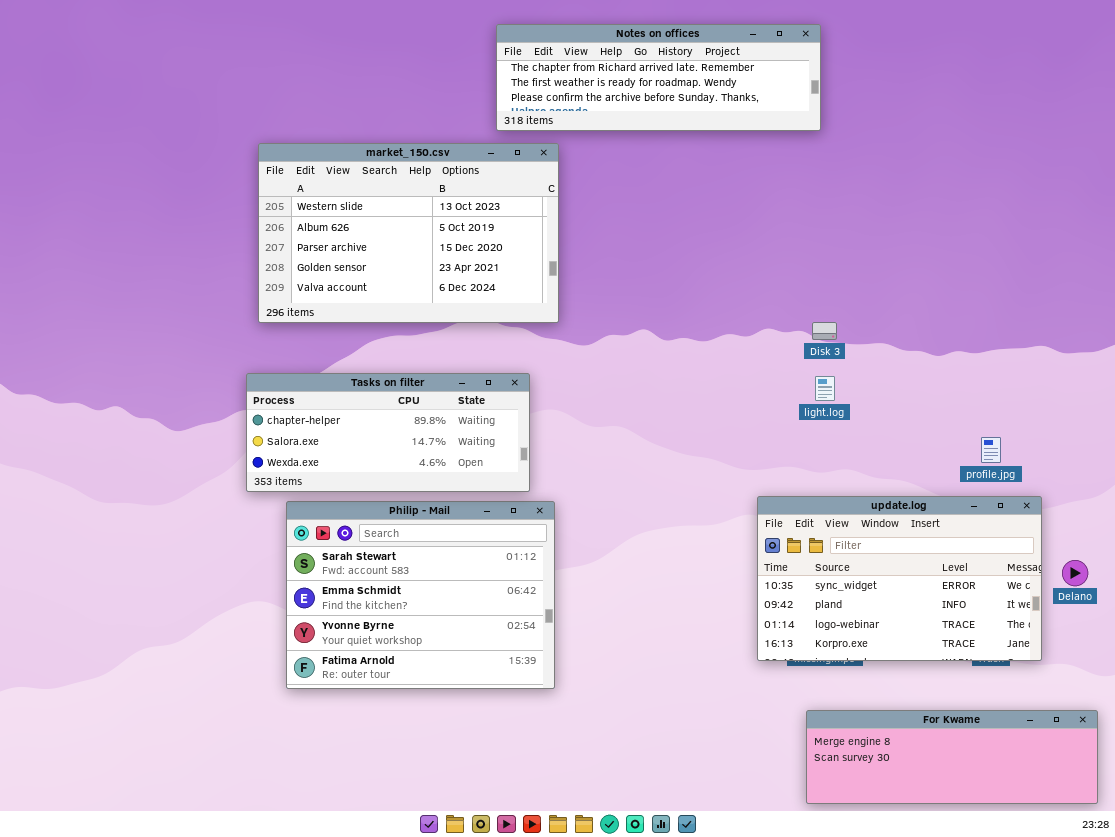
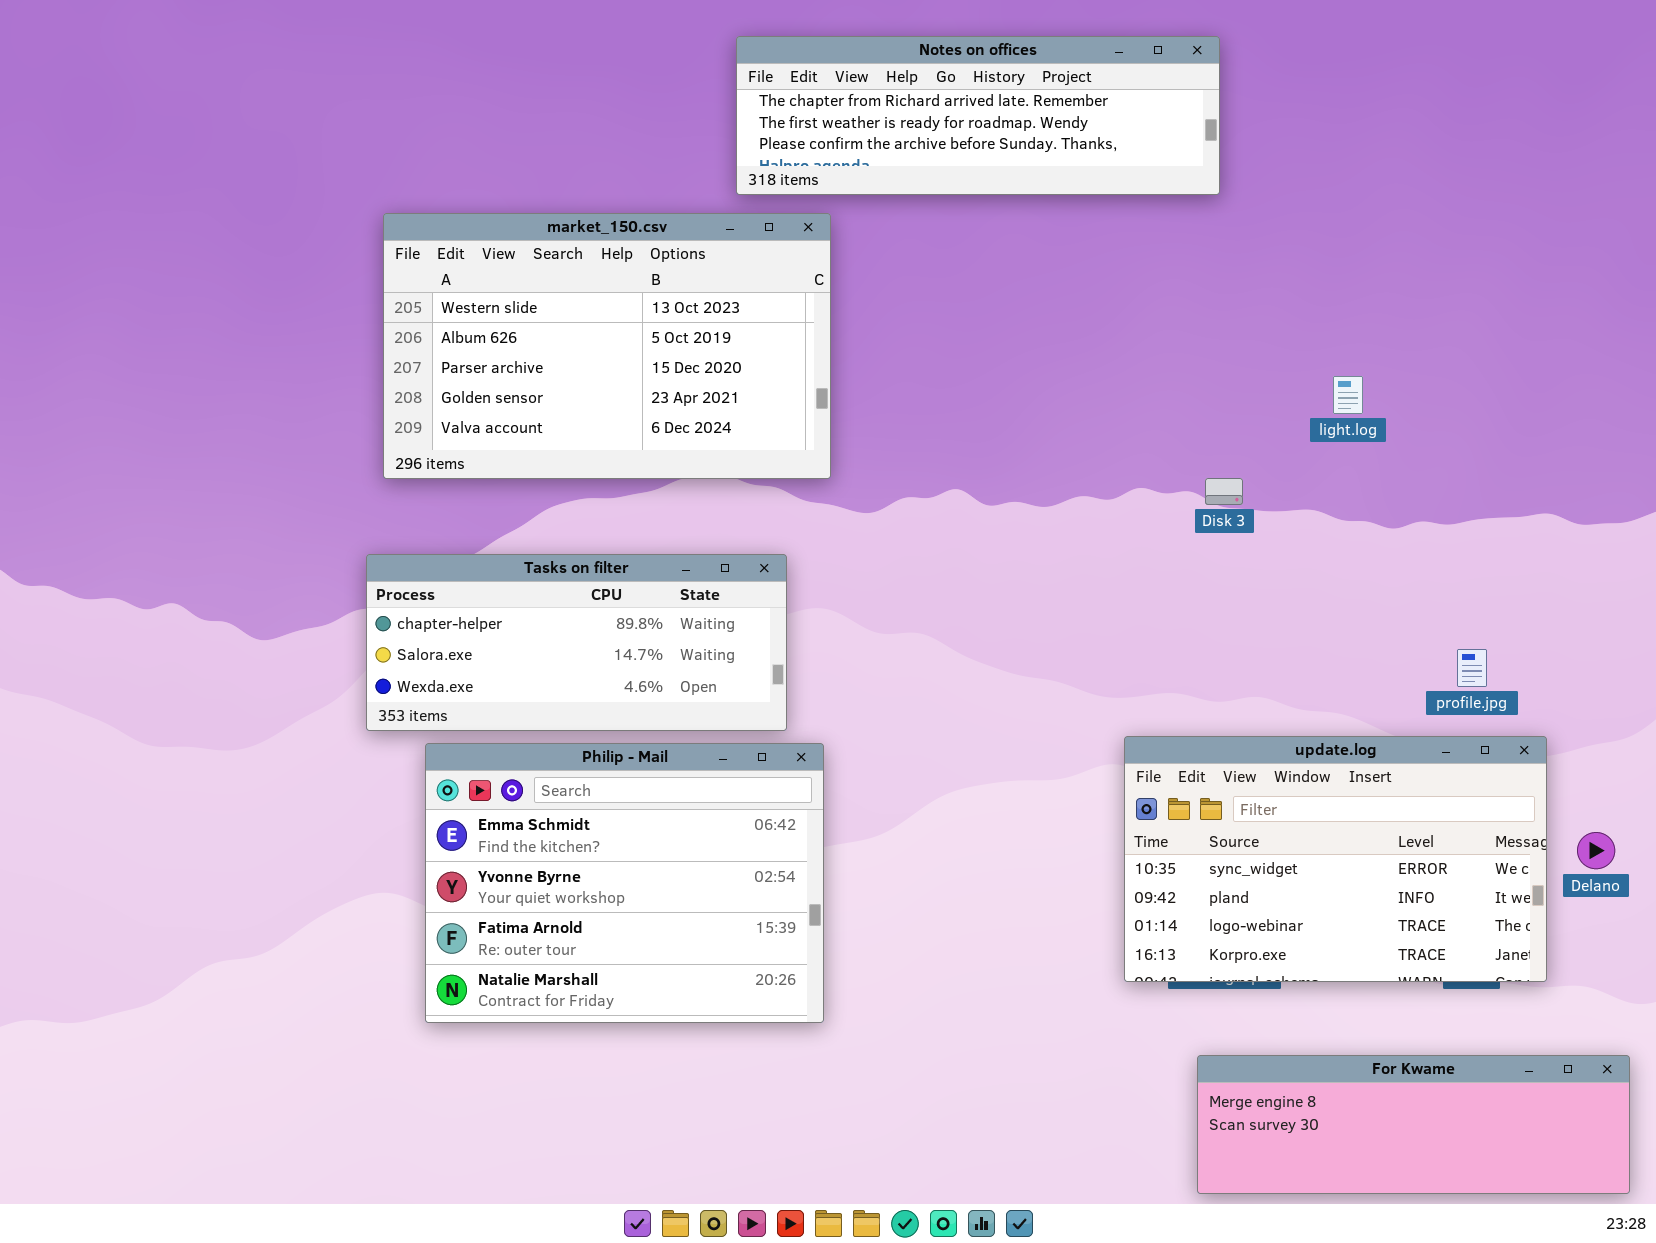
light.log: [815,376,835,401] -> [1333,376,1363,414], moved
Philip - Mail: [286,501,555,689] -> [425,743,824,1023], scrolled down 1 row

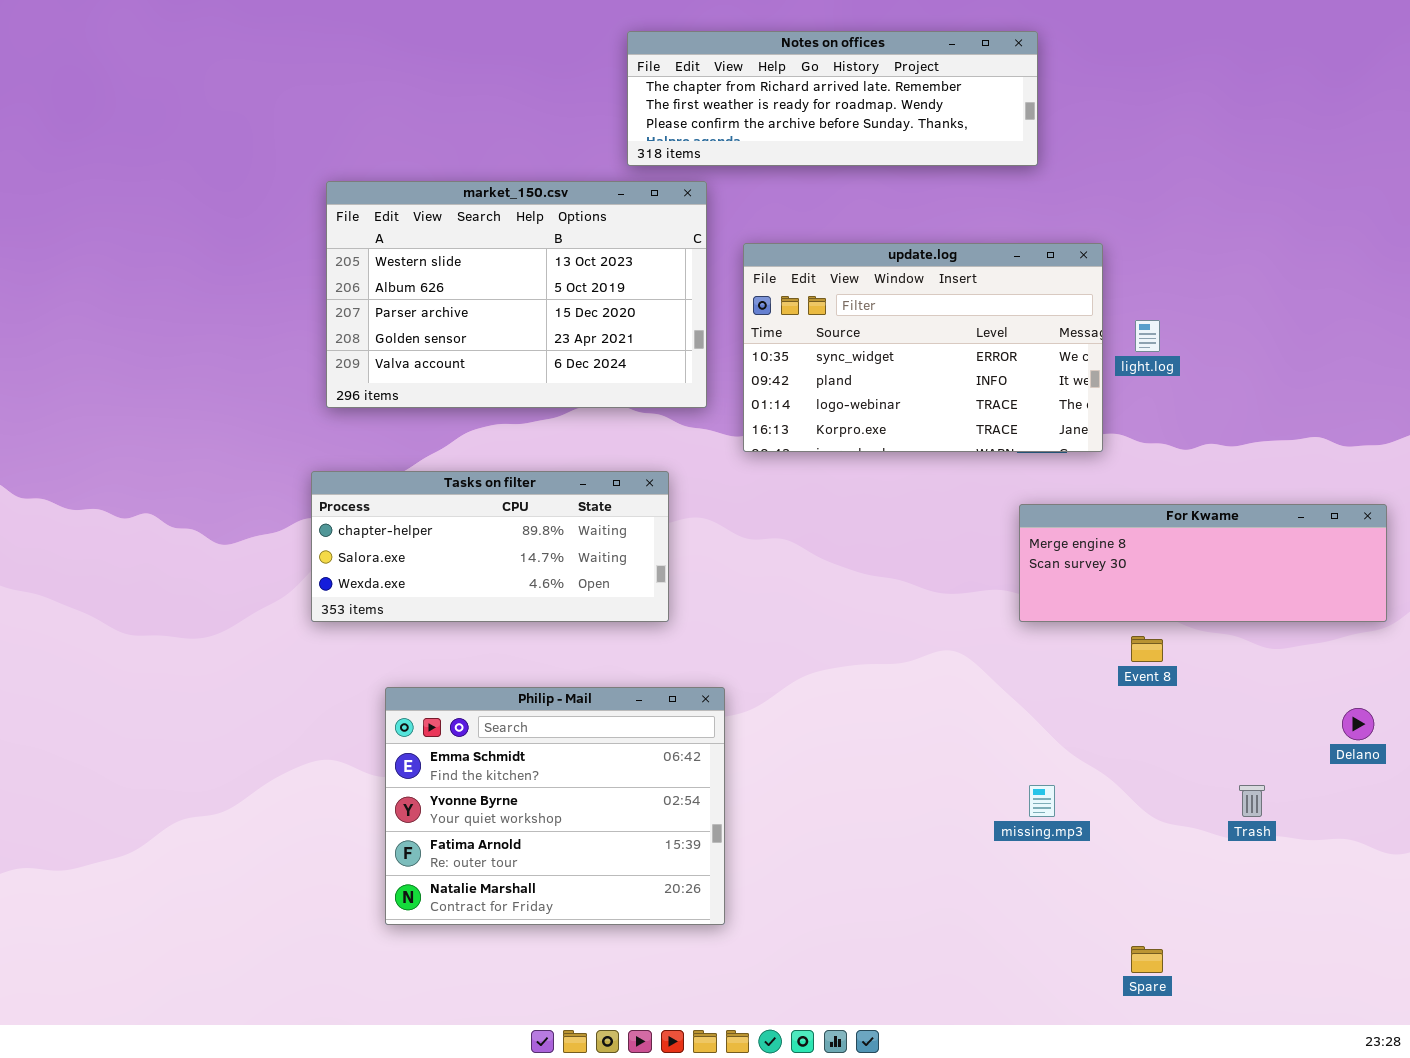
update.log: [1124,736,1547,982] -> [743,243,1103,452], moved
Philip - Mail: [425,743,824,1023] -> [385,687,725,925], moved
For Kwame: [1197,1055,1630,1194] -> [1019,504,1387,622], moved

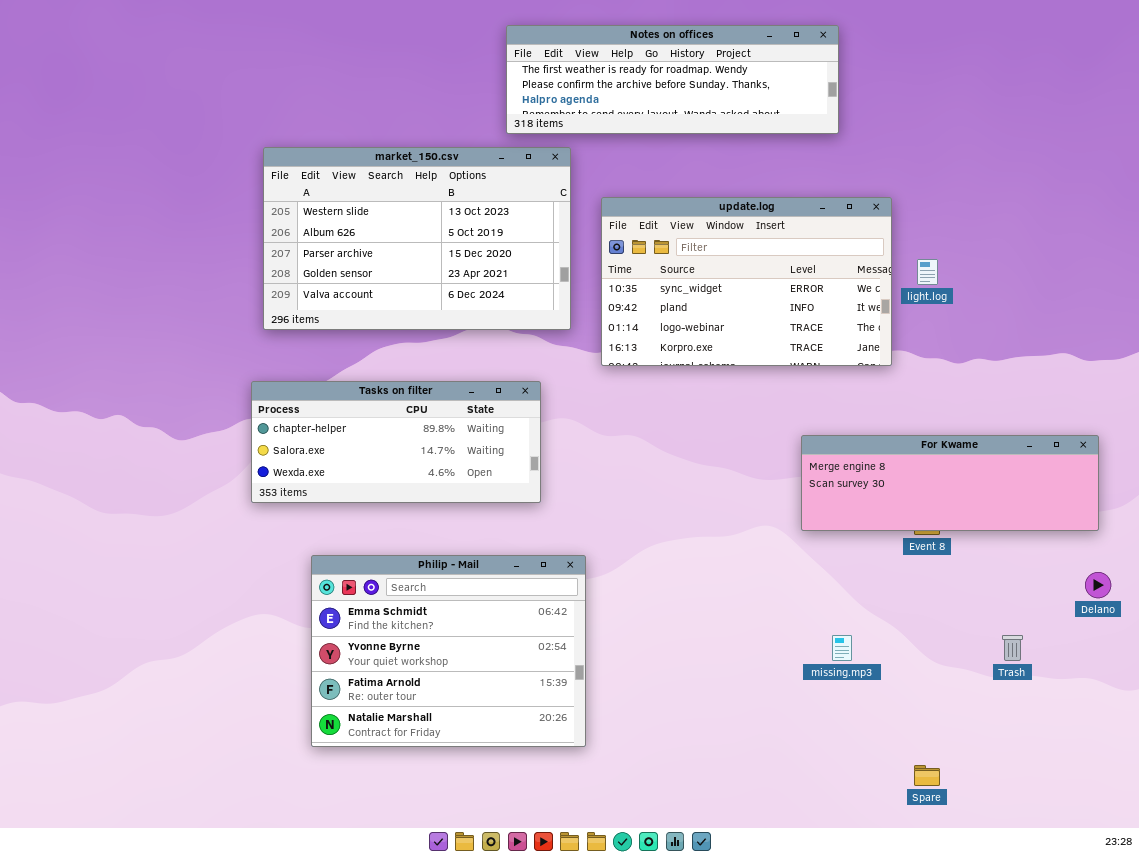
Notes on offices: [627,31,1038,166] -> [506,25,839,134], scrolled down 1 row
For Kwame: [1019,504,1387,622] -> [801,435,1099,531], moved

